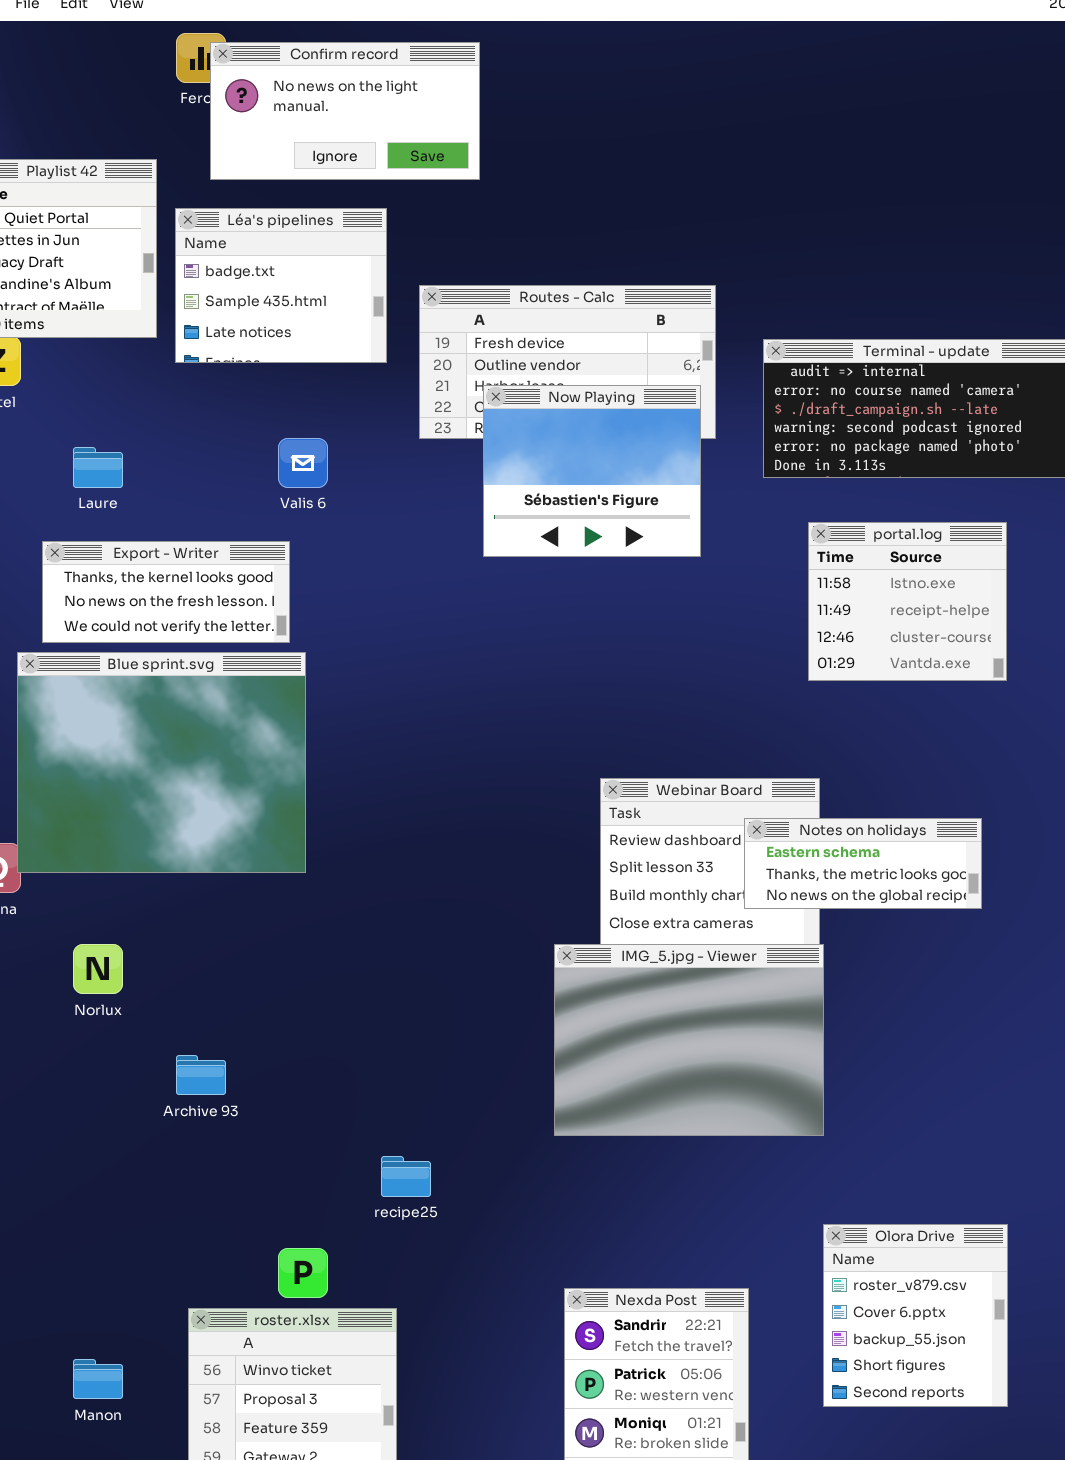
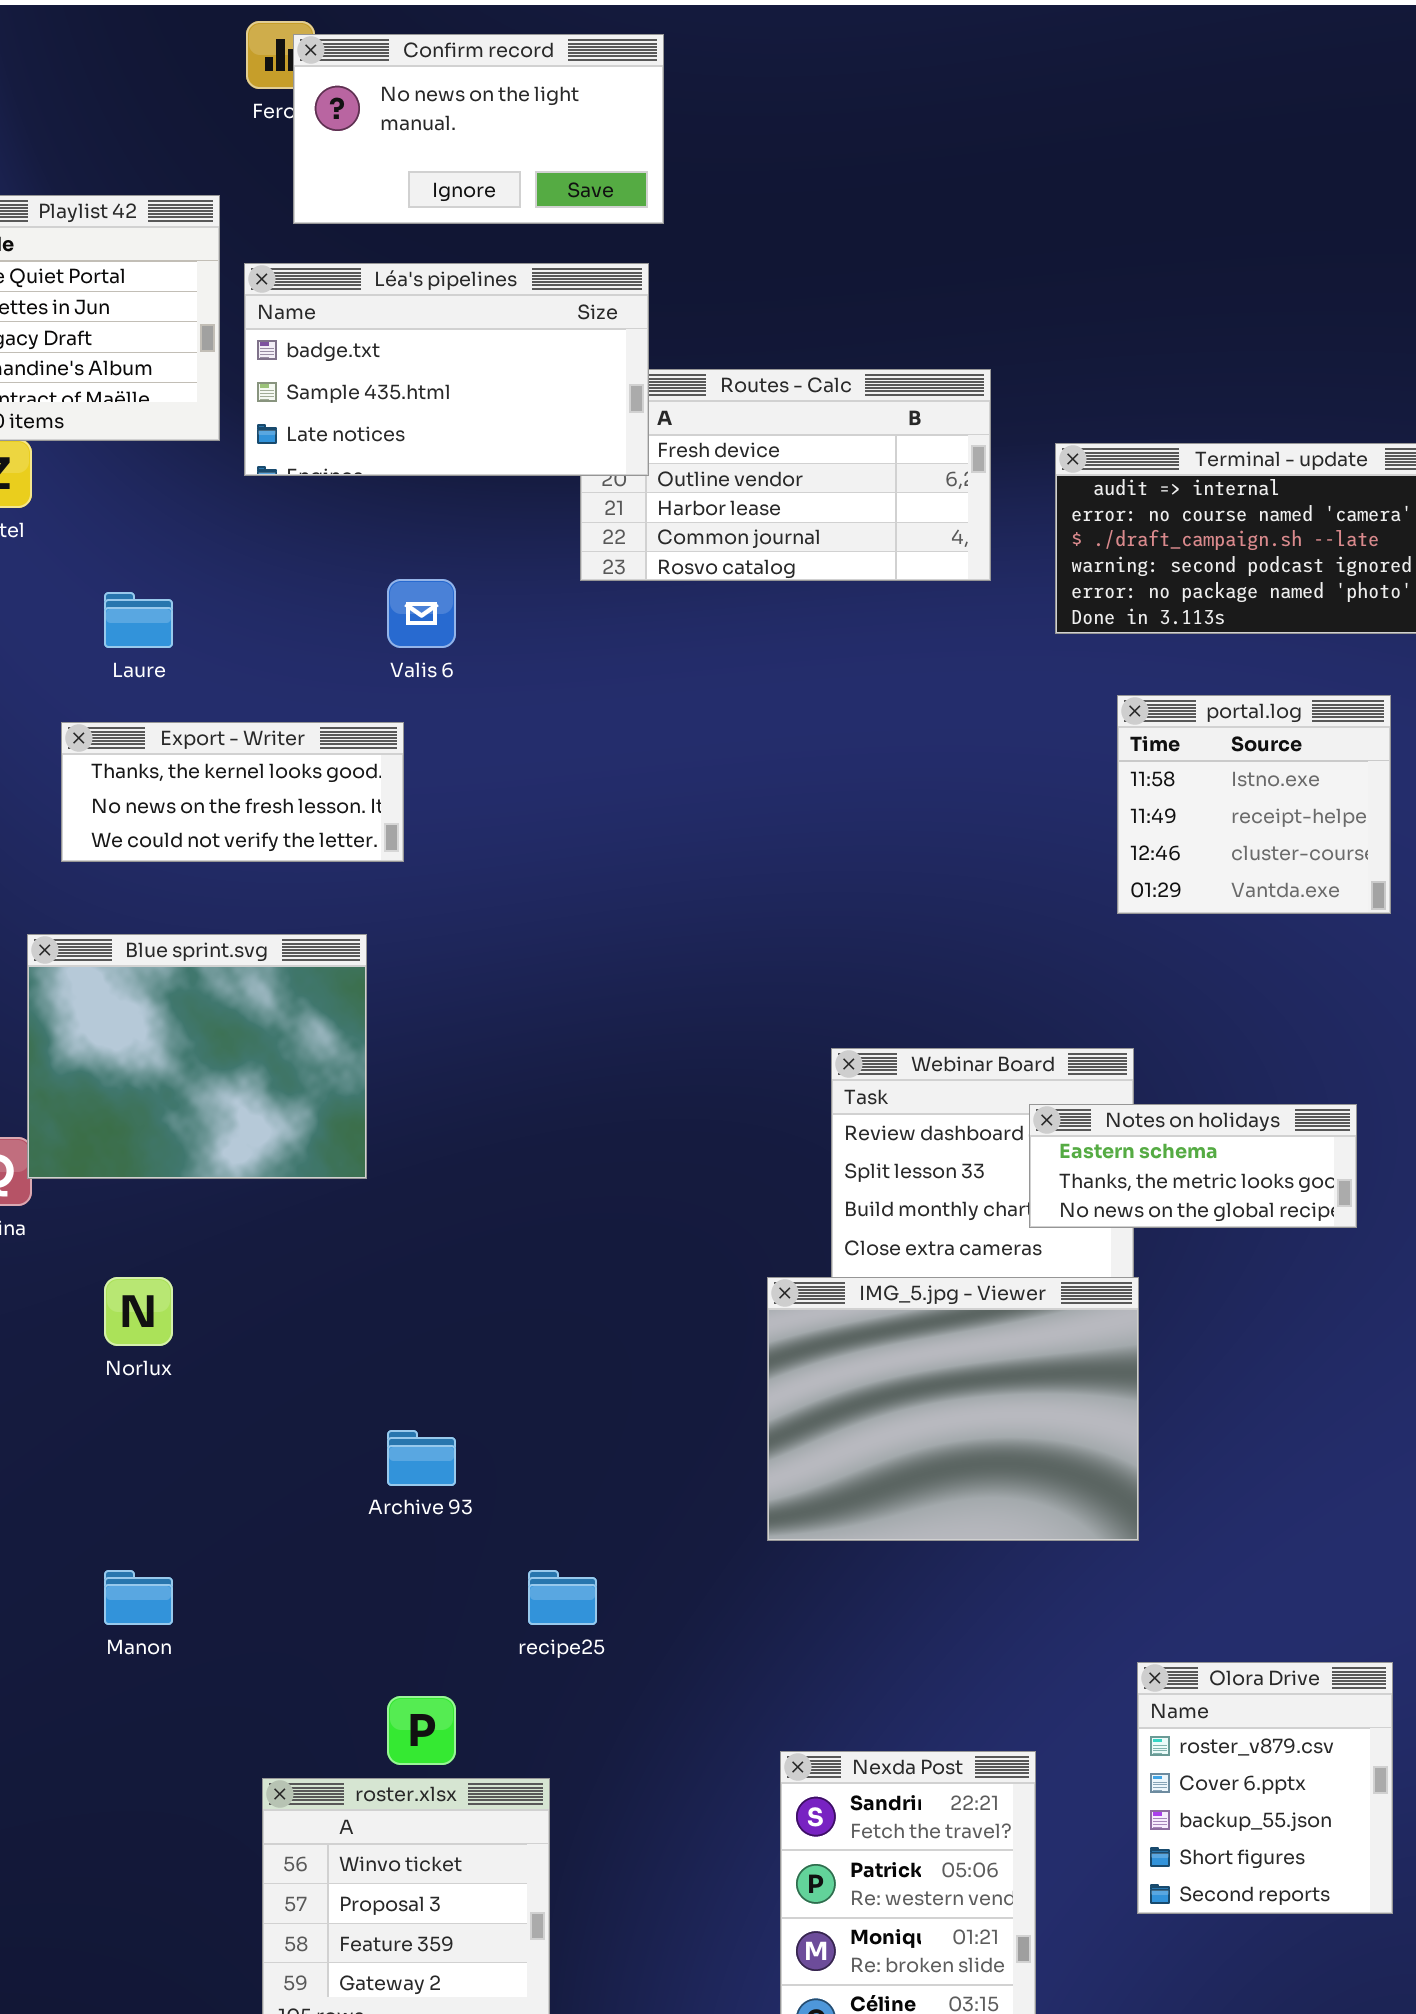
Léa's pipelines: [175,208,387,363] -> [244,263,649,476], resized
Now Playing: [483,385,701,557] -> none, closed
Blue sprint.svg: [17,652,306,873] -> [27,934,367,1179], resized
Archive 93: [176,1055,226,1095] -> [387,1430,456,1486], moved
Manon: [73,1359,123,1399] -> [104,1570,173,1625], moved

